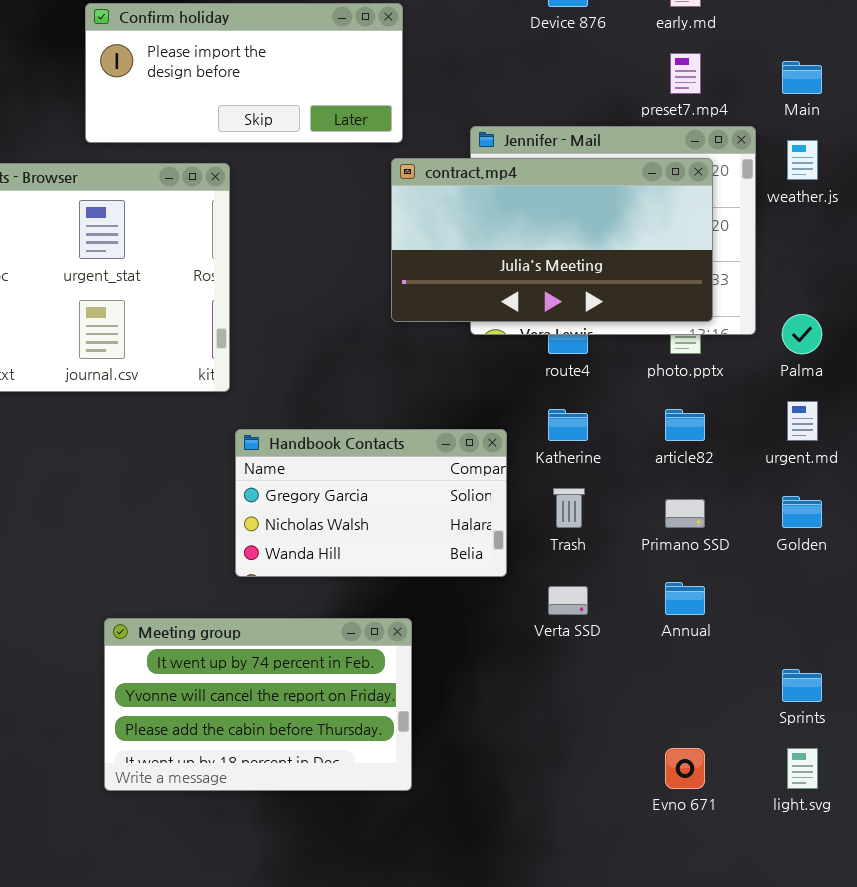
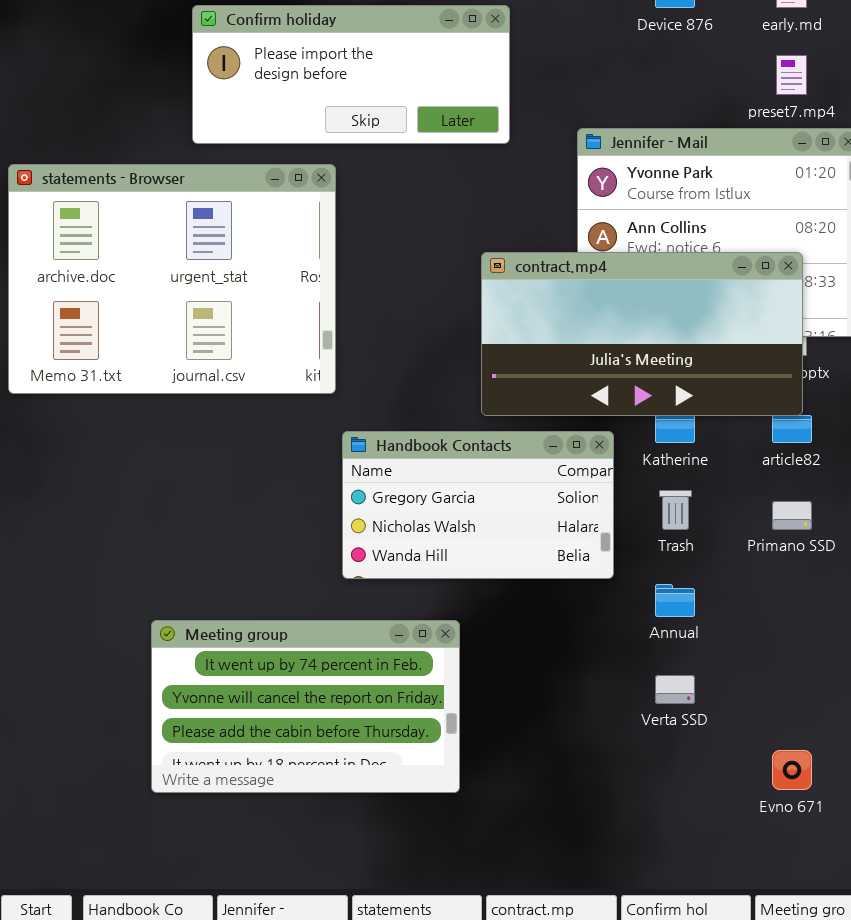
contract.mp4: [391,158,713,322] -> [481,252,803,416], moved
Annual: [665,582,705,615] -> [655,584,695,617], moved
Verta SSD: [548,586,588,615] -> [655,675,695,704], moved
Meeting group: [104,618,412,791] -> [151,620,460,793], moved

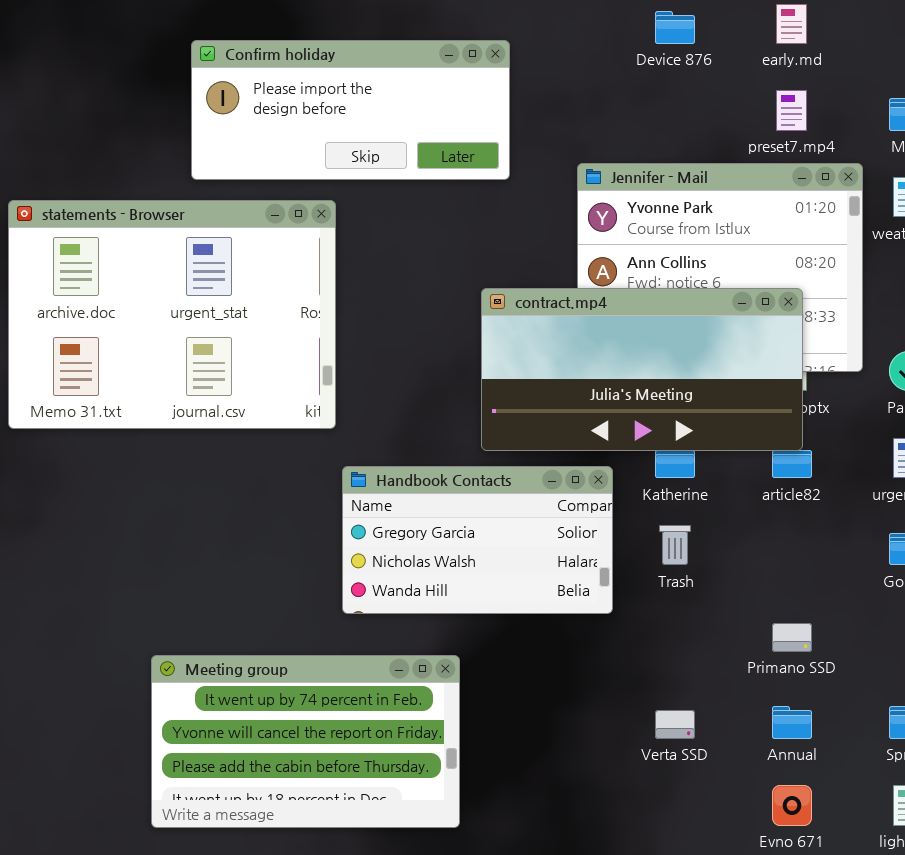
Primano SSD: [772,501,812,530] -> [772,623,812,652], moved
Annual: [655,584,695,617] -> [772,706,812,739], moved

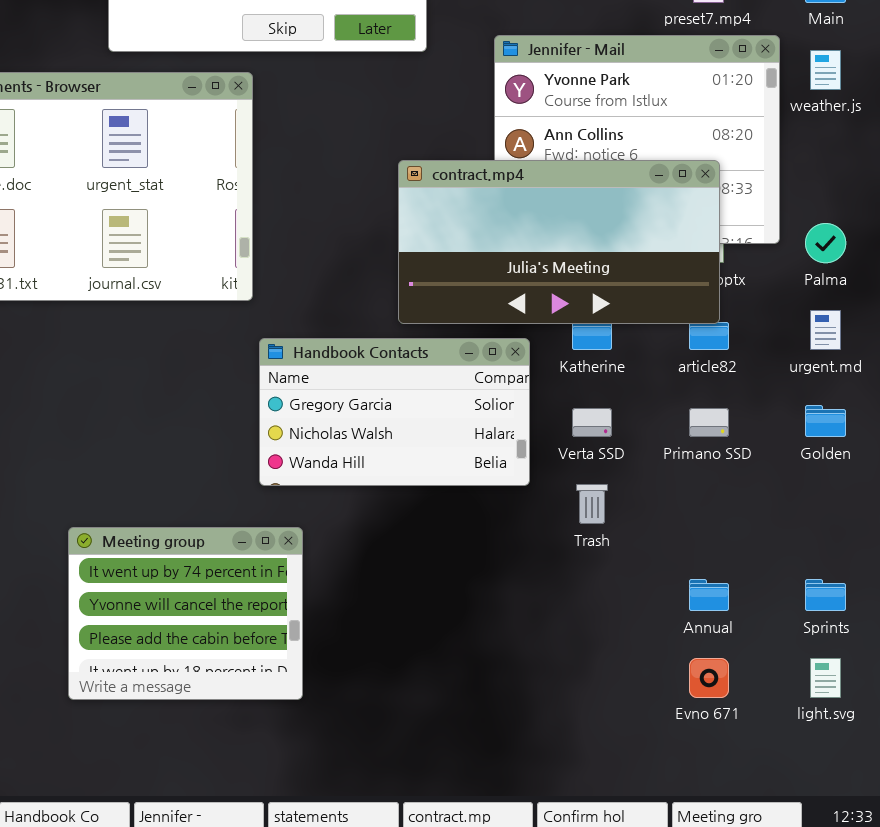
Trash: [659,525,691,565] -> [576,484,608,524], moved
Primano SSD: [772,623,812,652] -> [689,408,729,437], moved
Meeting group: [151,655,460,828] -> [68,527,303,700], resized
Verta SSD: [655,710,695,739] -> [572,408,612,437], moved

